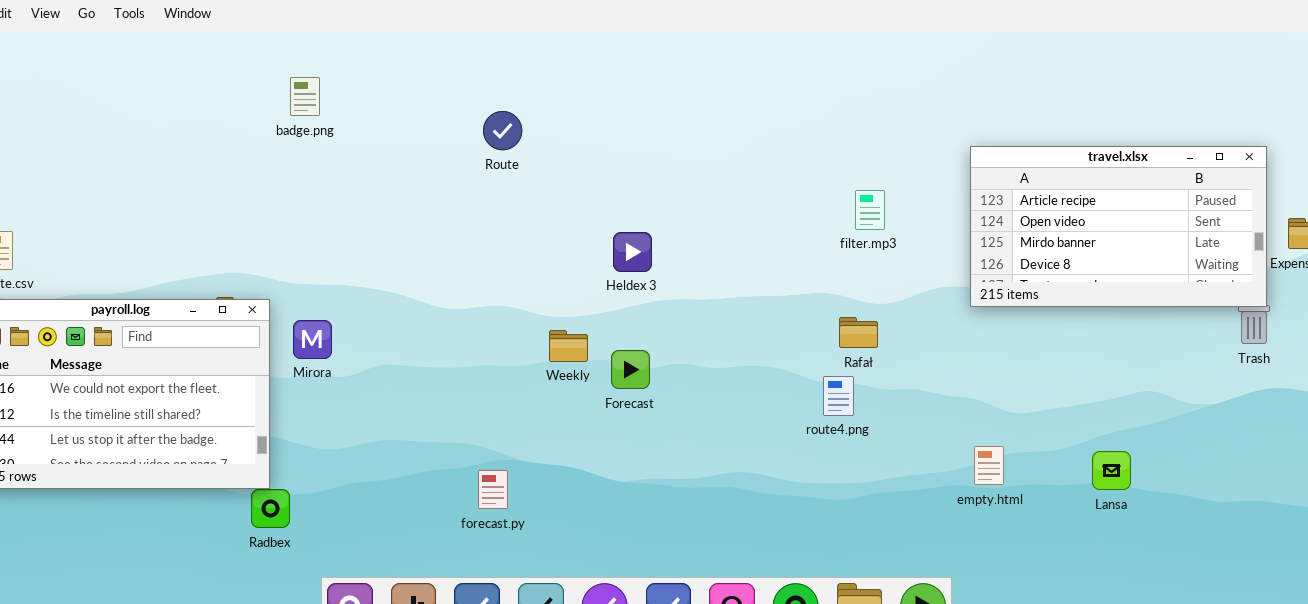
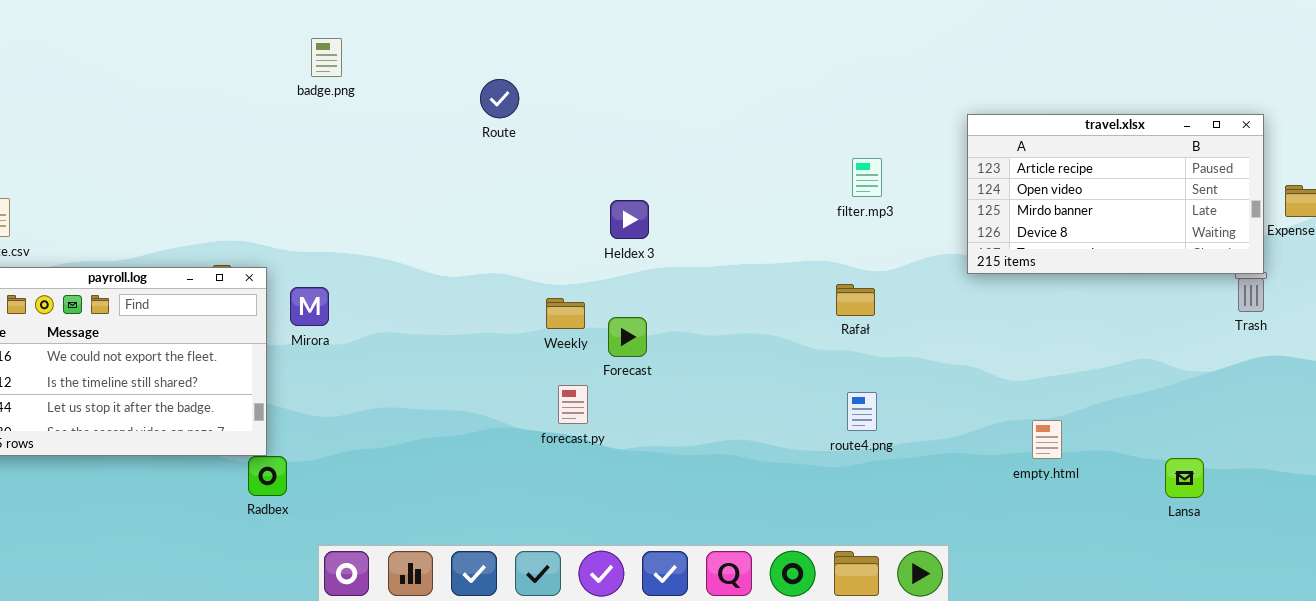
badge.png: [290,77,320,116] -> [311,38,342,77], moved
route4.png: [823,376,854,416] -> [847,392,877,431], moved
empty.html: [974,446,1004,485] -> [1032,420,1062,459], moved
Lansa: [1092,451,1131,490] -> [1165,458,1204,498], moved
forecast.py: [478,470,508,509] -> [558,385,588,424], moved

